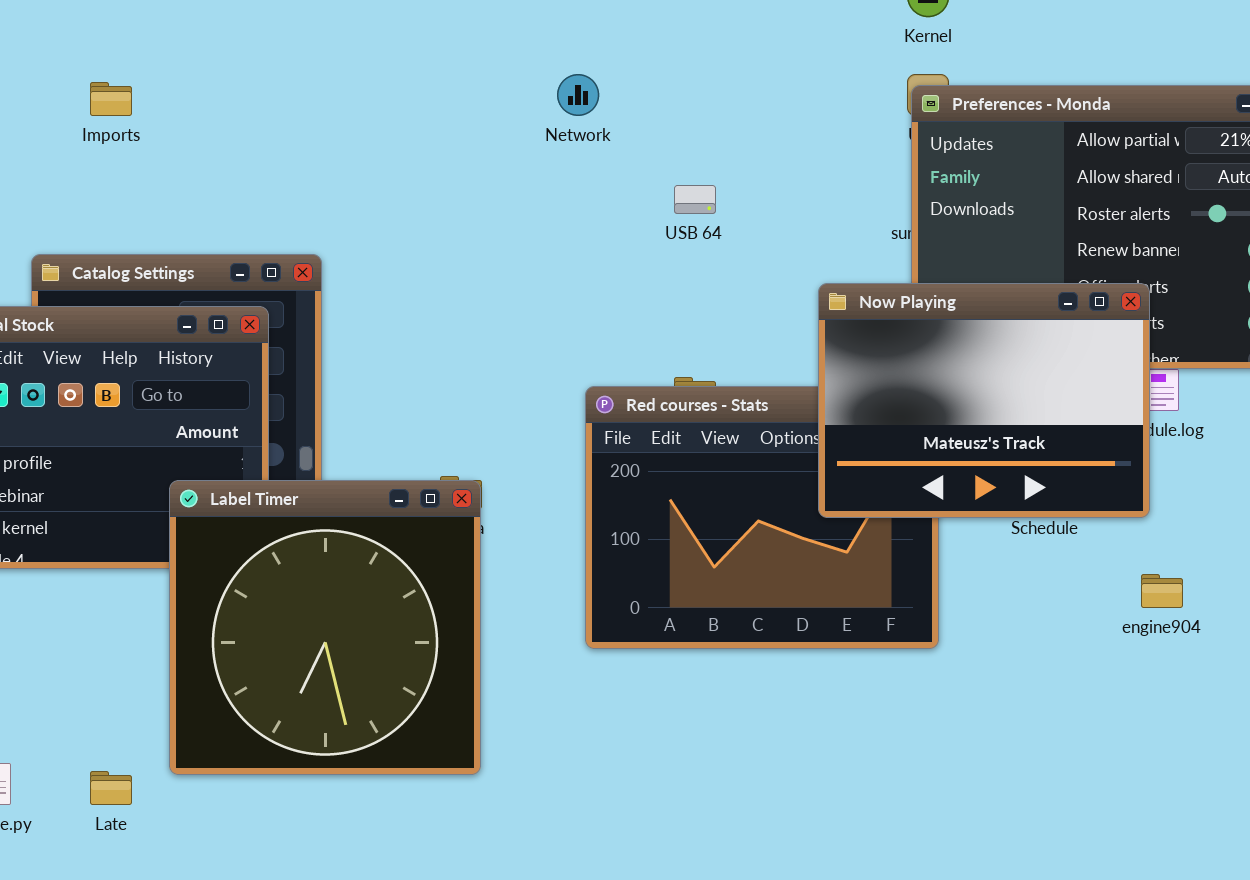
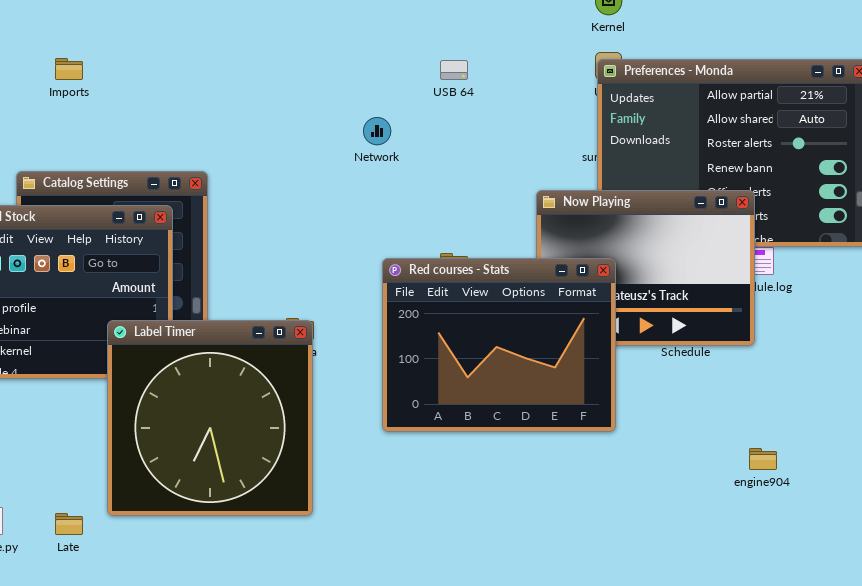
Network: [557,74,599,116] -> [363,117,391,145], moved
USB 64: [674,185,716,214] -> [440,60,468,80], moved
Red courses - Stats: [585,386,939,649] -> [382,258,616,432], raised
engine904: [1141,574,1183,608] -> [749,448,777,470], moved

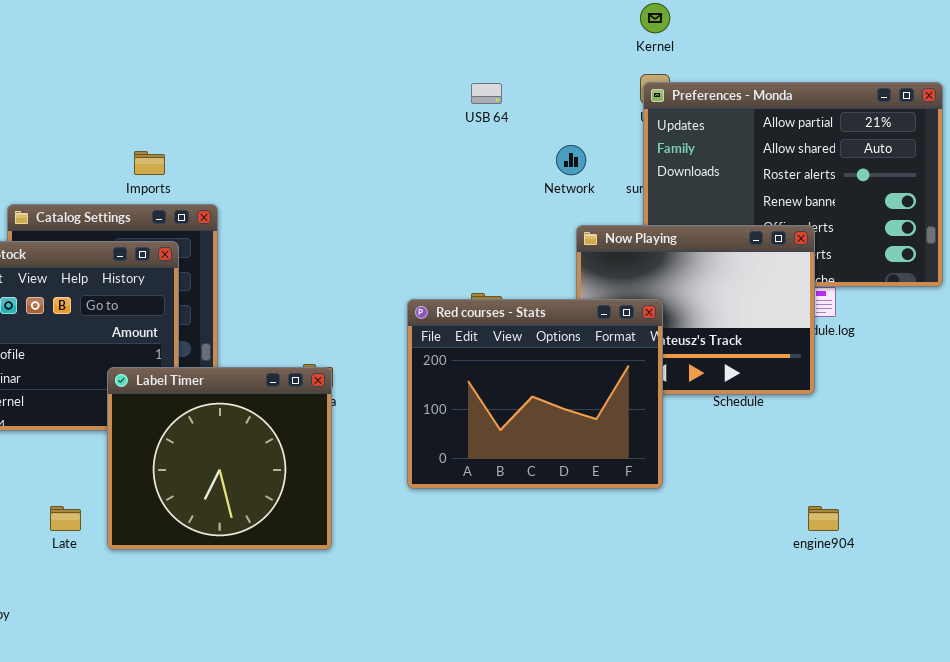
Imports: [55,58,83,80] -> [134,151,165,175], moved
Network: [363,117,391,145] -> [556,145,586,175], moved
Label Timer: [107,320,313,516] -> [107,367,332,550], resized
Late: [55,513,83,535] -> [50,506,81,531], moved

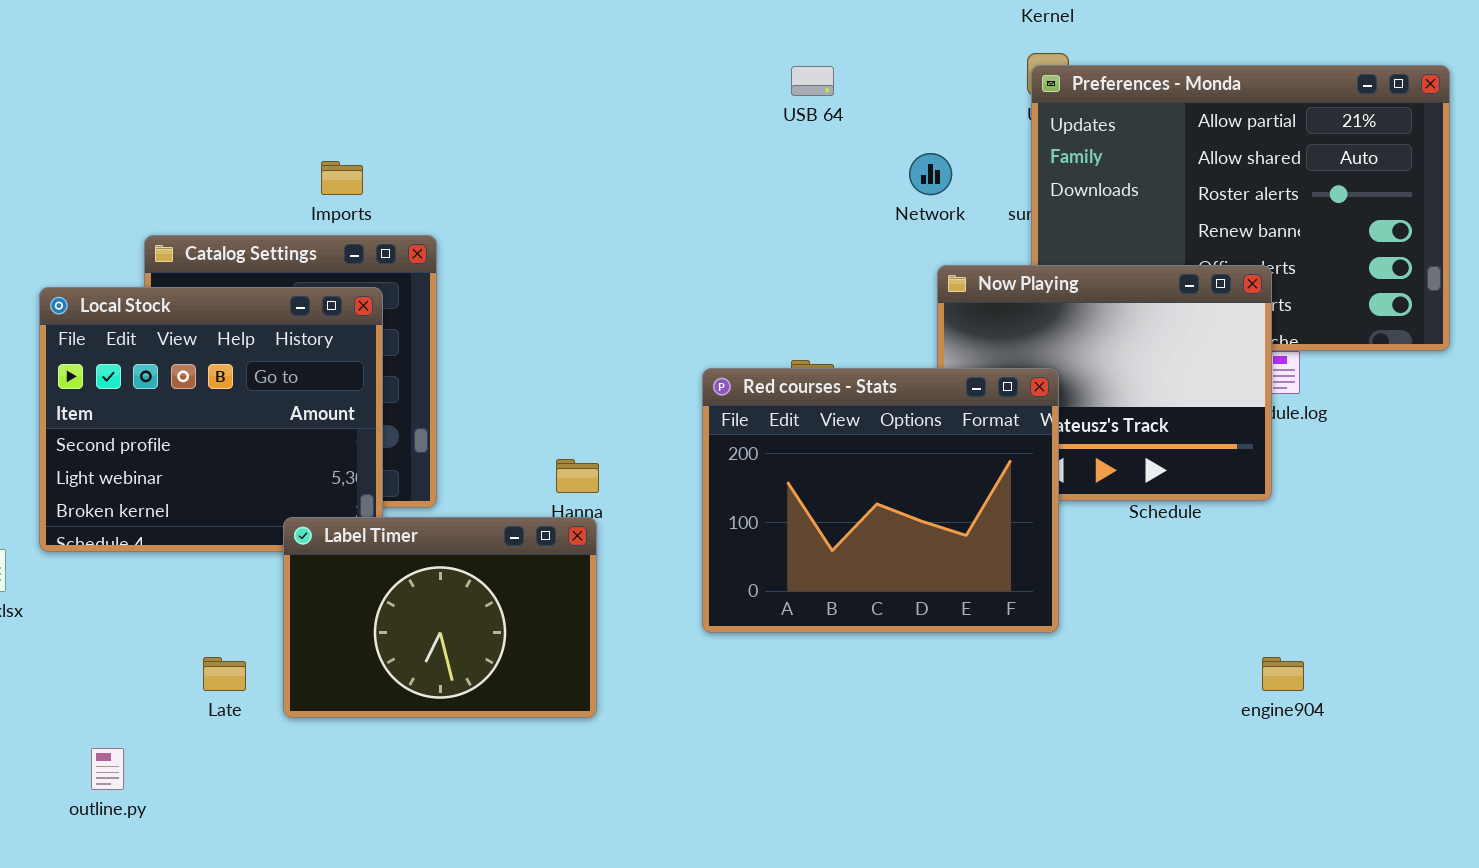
Label Timer: [107,367,332,550] -> [283,517,597,718], resized

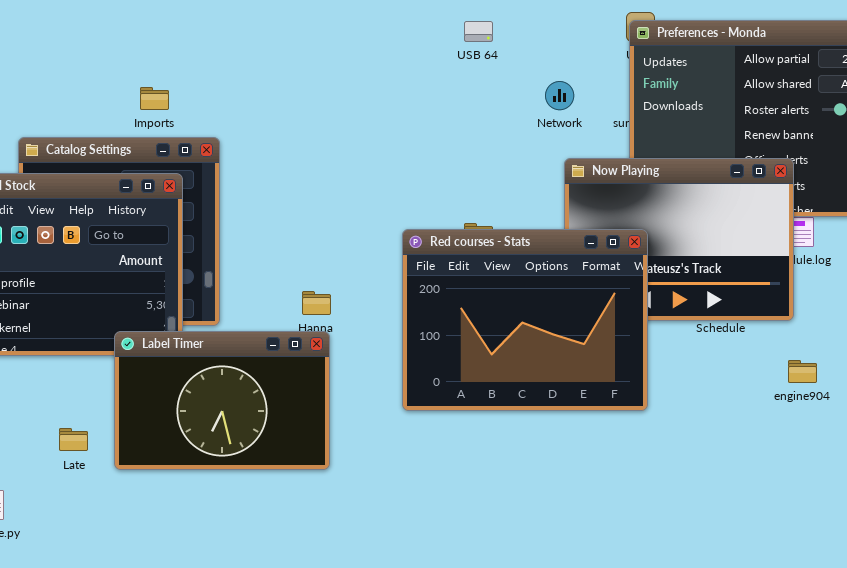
engine904: [1262,657,1304,691] -> [788,360,817,383], moved

